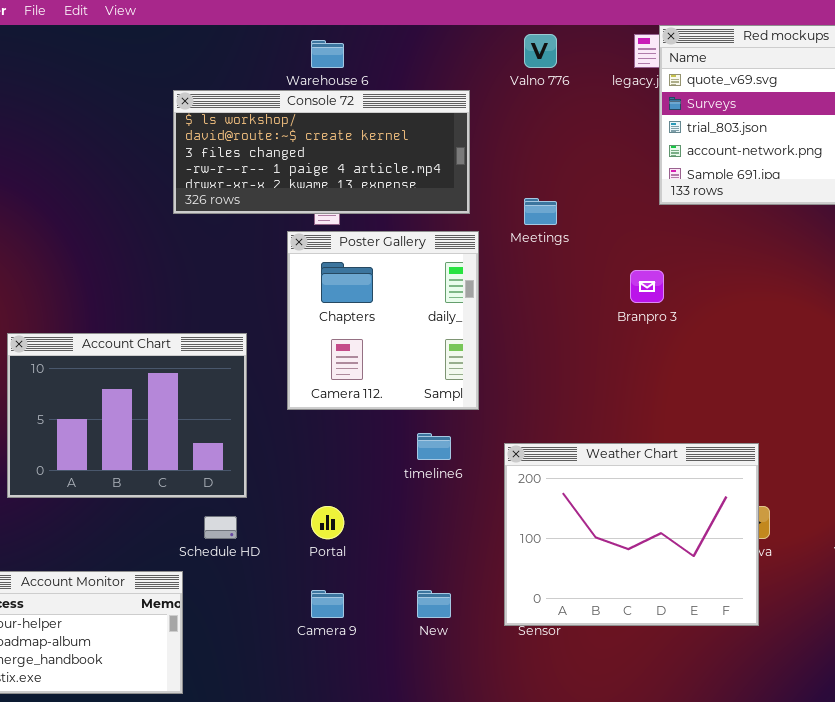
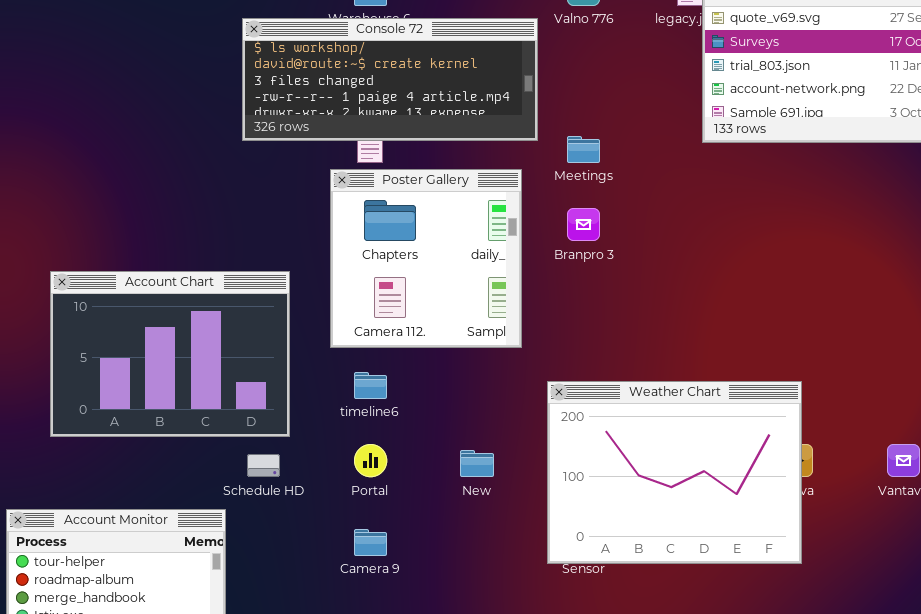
Console 72: [173,90,470,214] -> [242,18,538,141], moved
Branpro 3: [630,270,664,303] -> [567,208,600,241], moved
timeline6: [417,433,451,460] -> [354,372,387,399], moved
New: [417,590,451,618] -> [460,450,494,477], moved

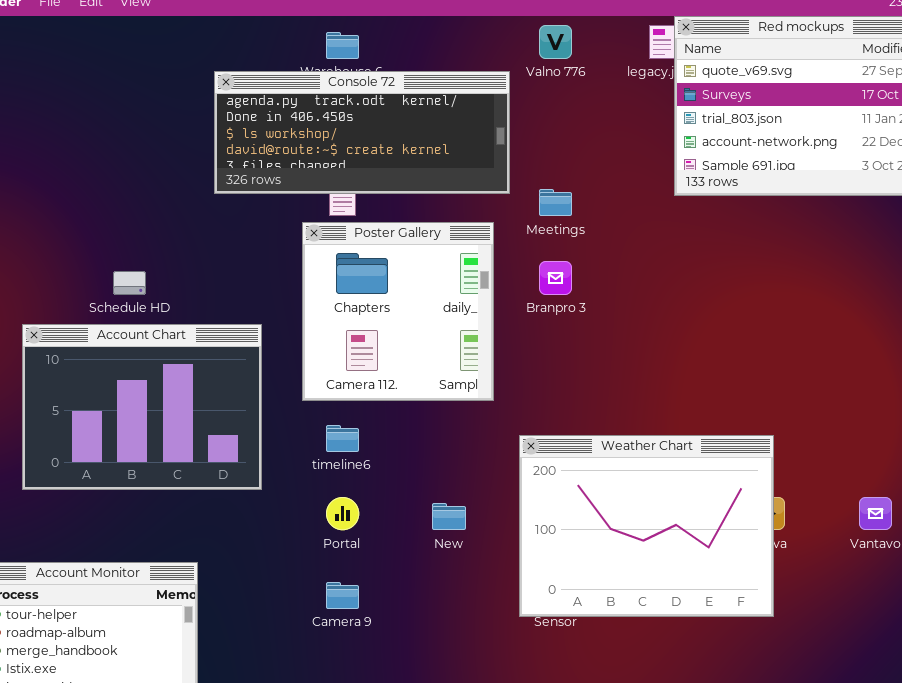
Console 72: [242,18,538,141] -> [214,71,510,194], scrolled up 2 rows
Schedule HD: [247,454,280,477] -> [113,271,146,295], moved

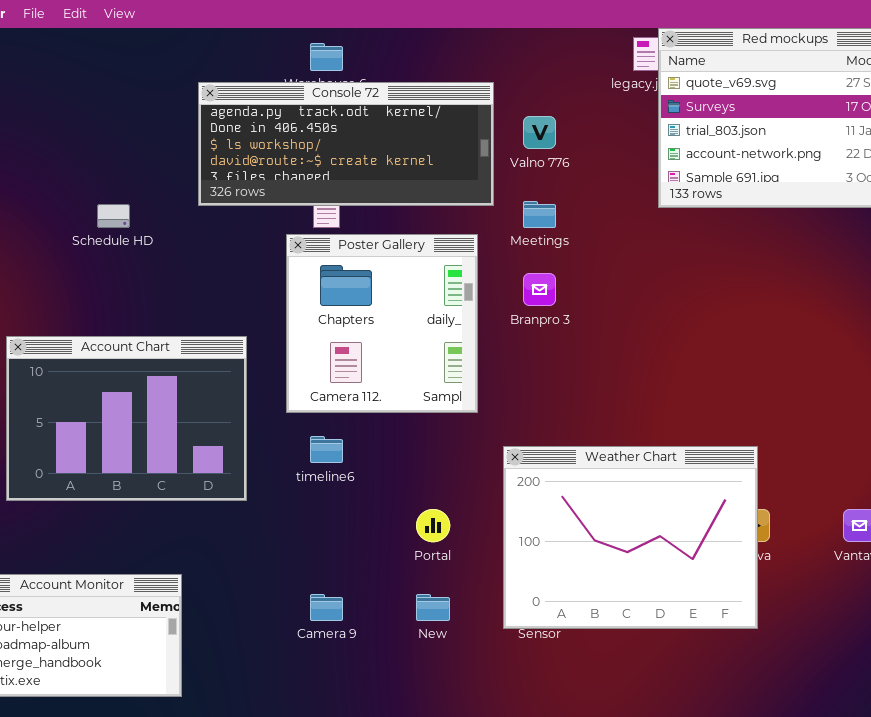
Valno 776: [539,25,572,59] -> [523,116,556,149], moved
Schedule HD: [113,271,146,295] -> [97,204,130,228], moved
Portal: [326,497,359,530] -> [416,509,450,542], moved
New: [432,503,466,530] -> [416,594,450,621], moved

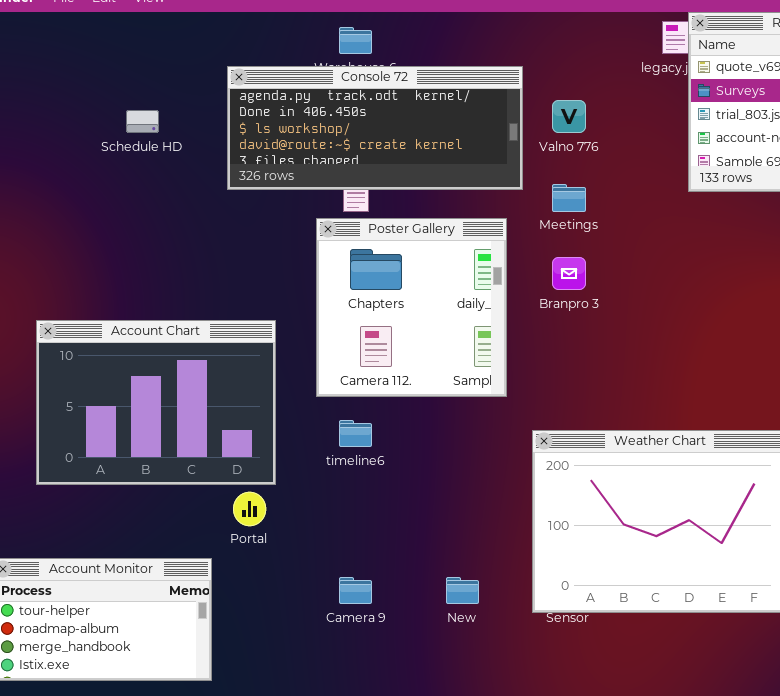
Schedule HD: [97,204,130,228] -> [126,110,159,133], moved
Portal: [416,509,450,542] -> [233,492,266,526], moved

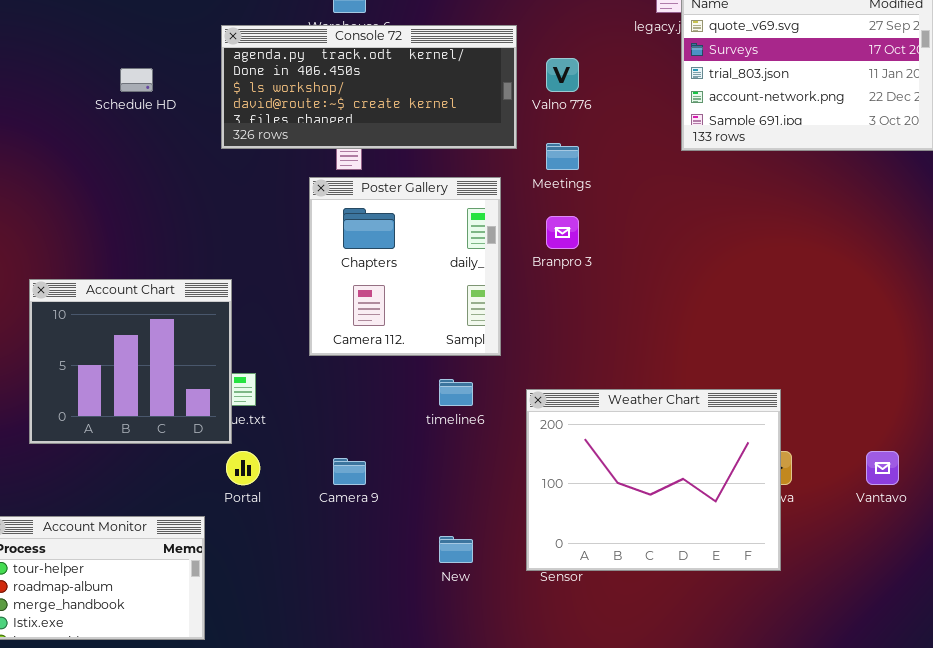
Account Chart: [36,320,276,485] -> [29,279,232,444], resized
timeline6: [339,420,372,447] -> [439,379,473,406], moved
Camera 9: [339,577,372,604] -> [333,458,366,485], moved

